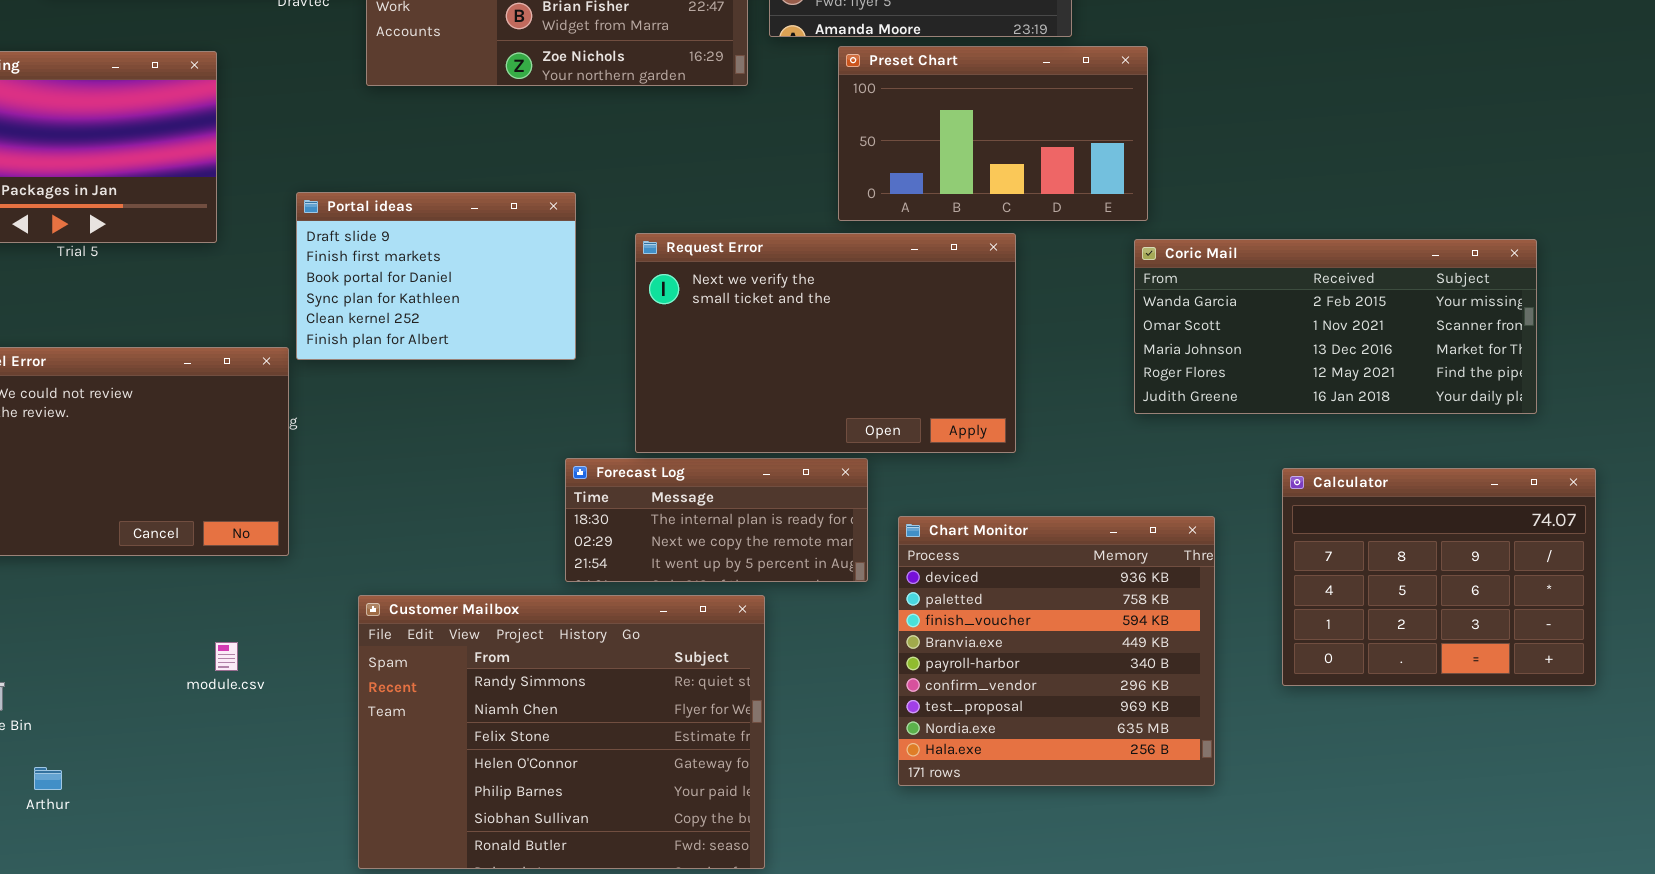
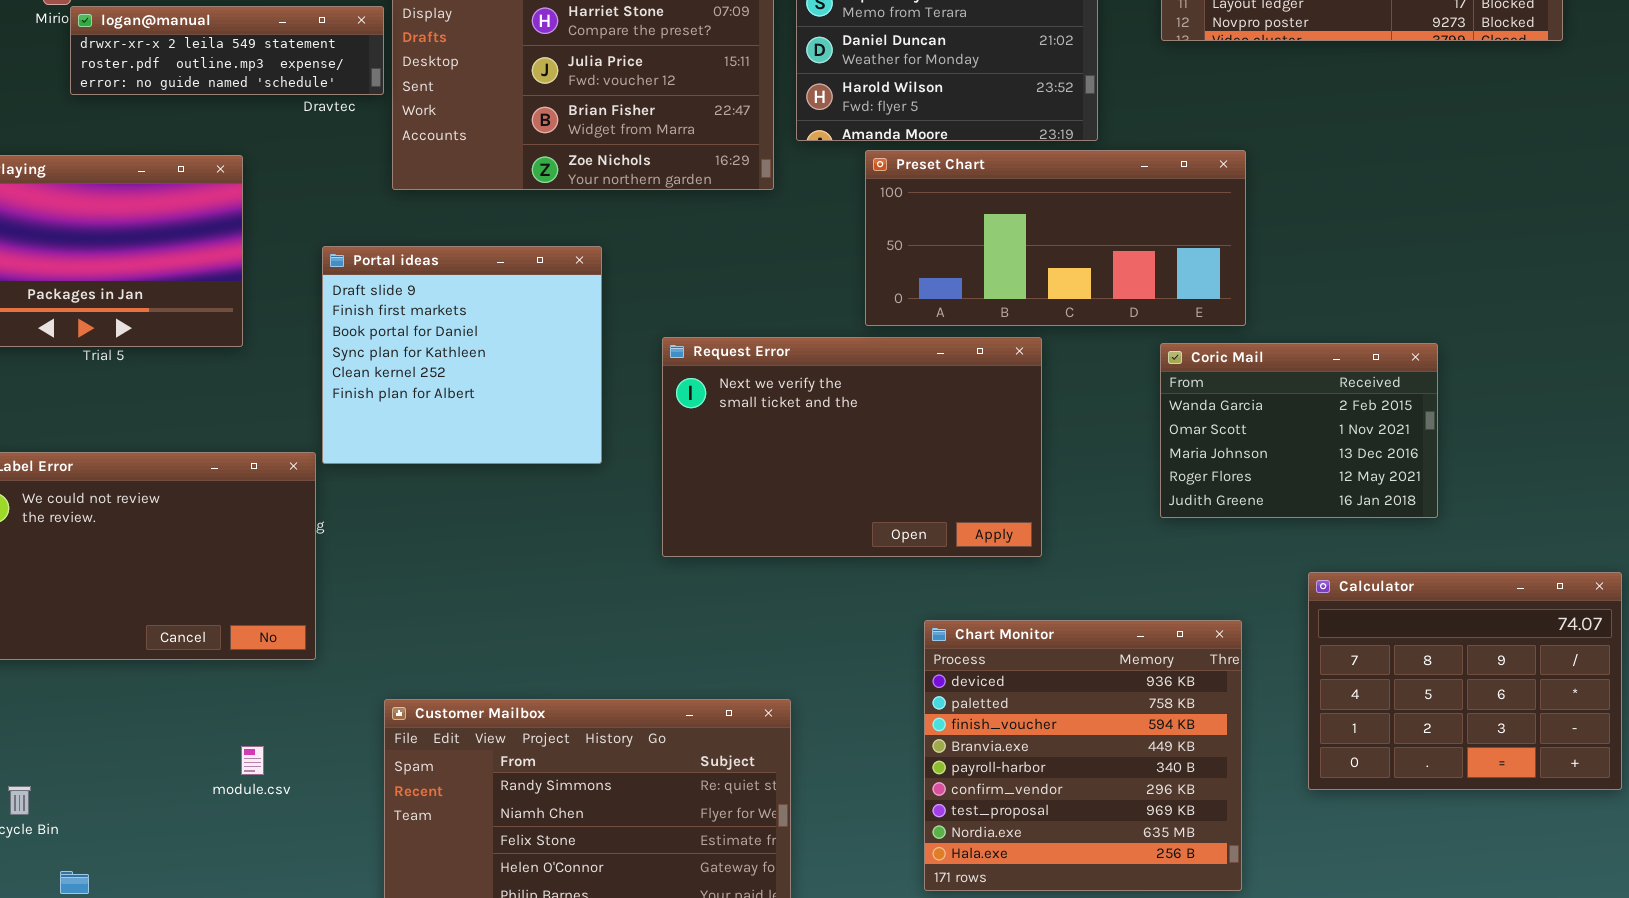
Preset Chart: [838,46,1148,221] -> [865,150,1246,326], resized
Portal ideas: [296,192,576,360] -> [322,246,602,464], resized
Coric Mail: [1134,239,1537,414] -> [1160,343,1438,518], resized
Forecast Log: [565,458,868,582] -> none, closed

